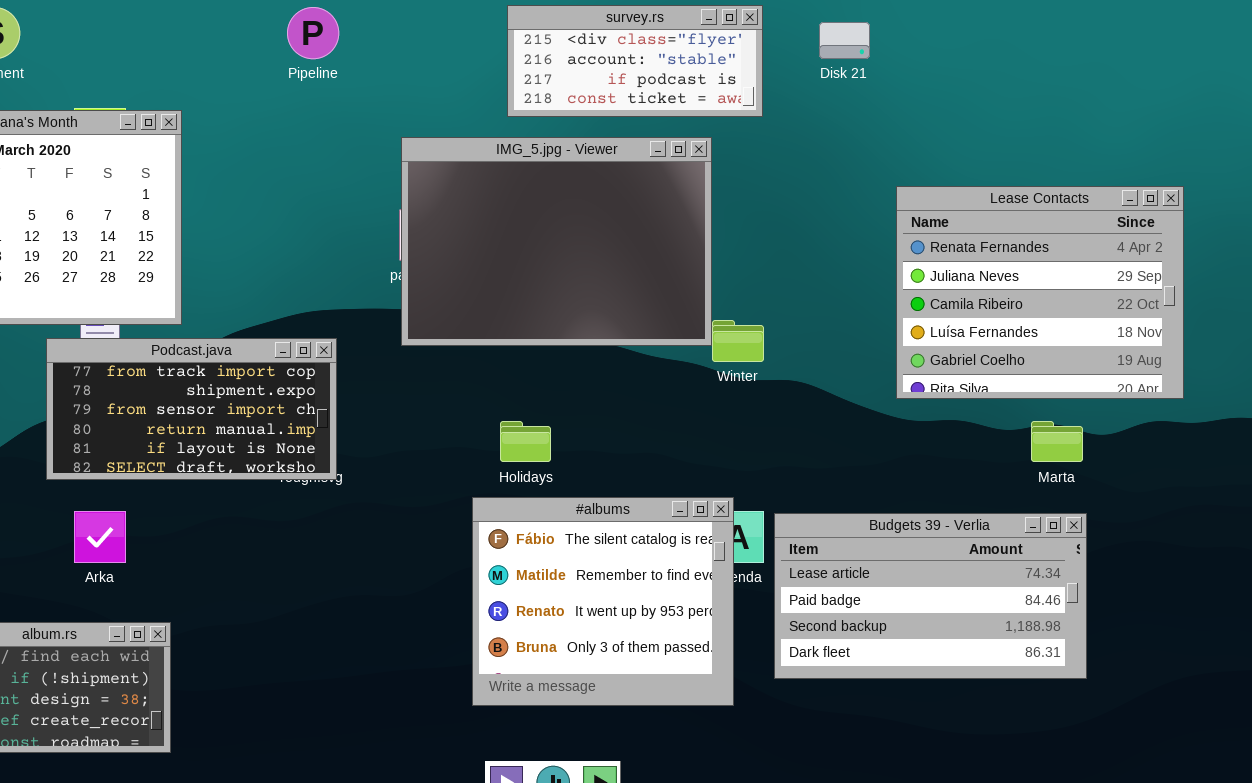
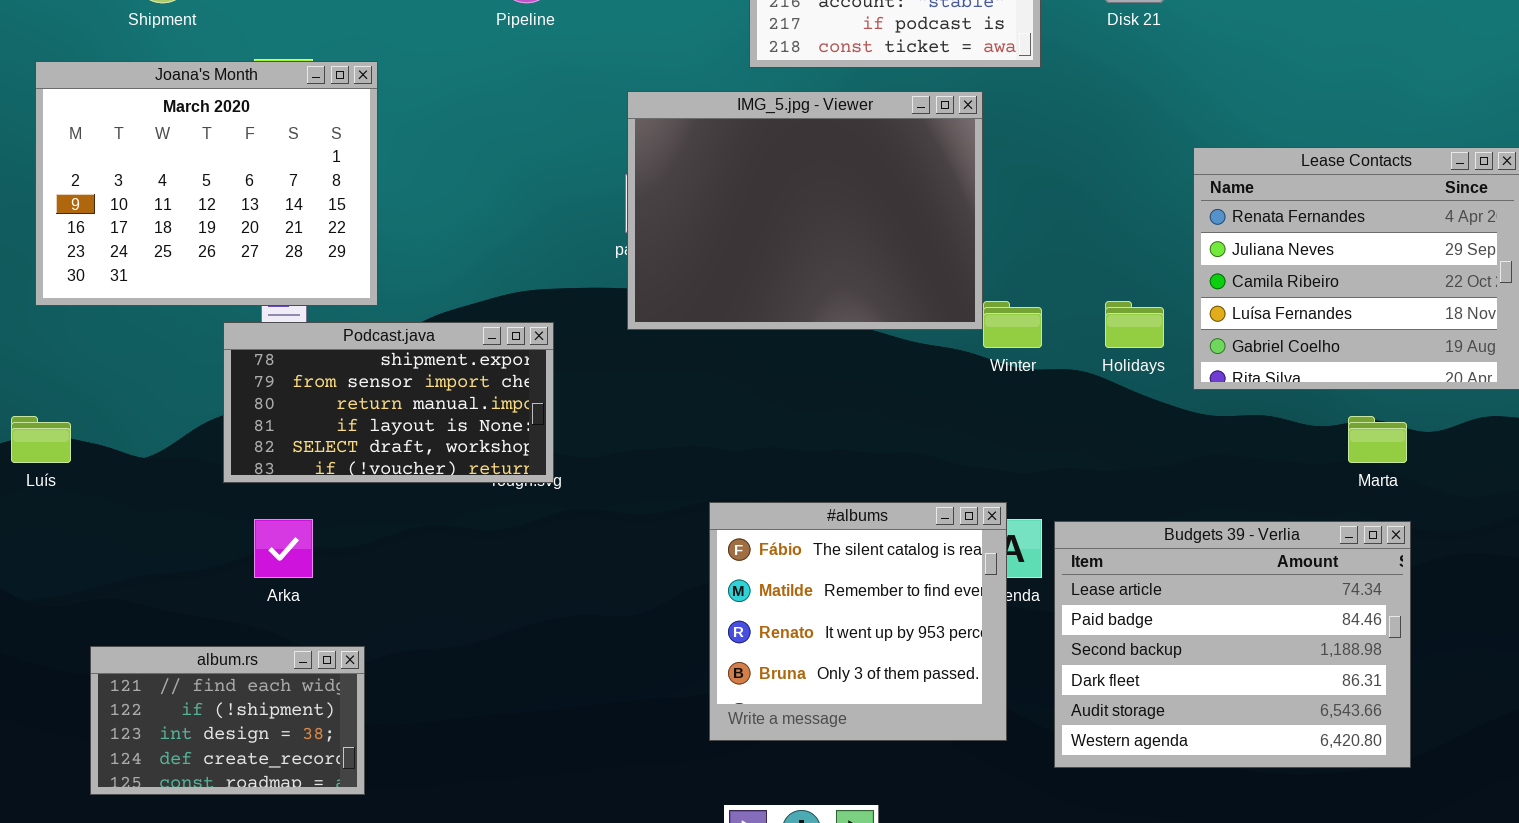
Podcast.java: [46,338,337,480] -> [223,322,554,483], scrolled down 1 row
Holidays: [500,421,551,462] -> [1105,301,1164,348], moved
Budgets 39 - Verlia: [774,513,1087,679] -> [1054,521,1411,768], resized

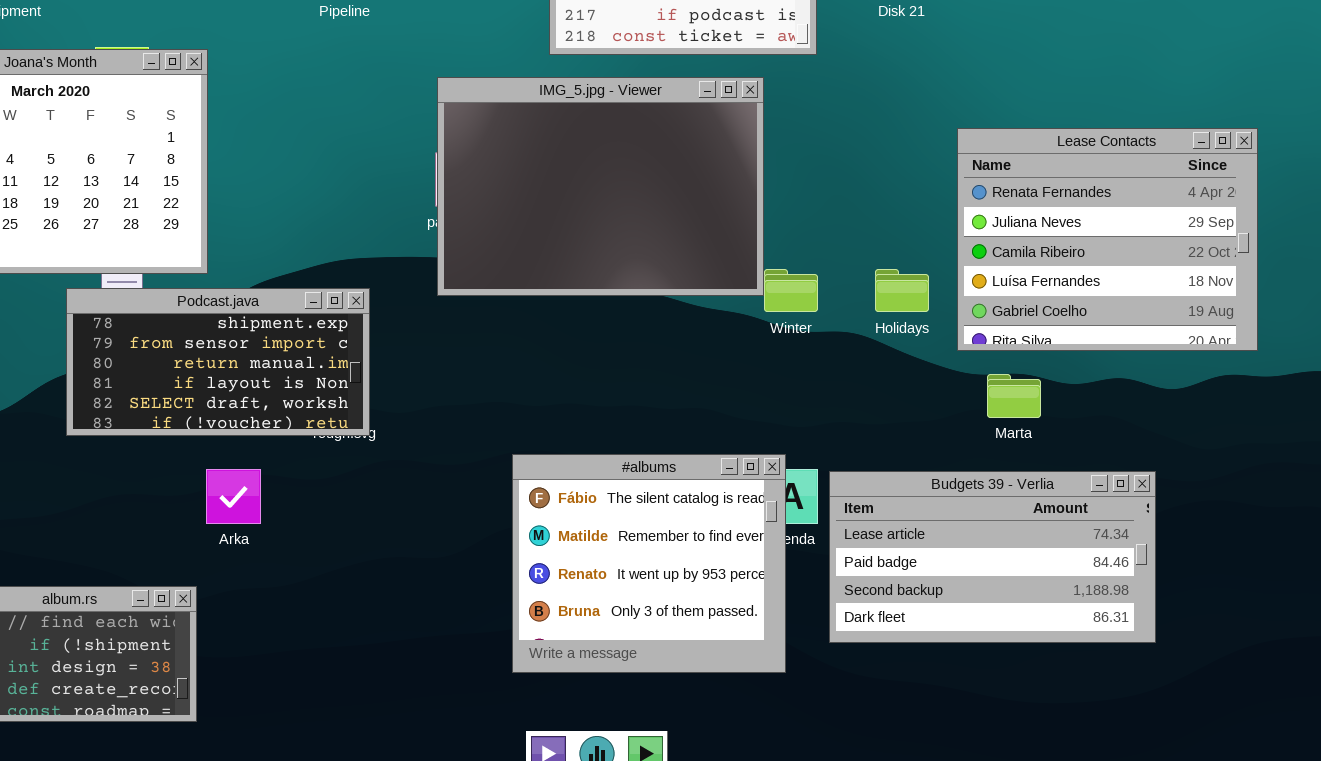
Marta: [1348,416,1407,463] -> [987,374,1041,418], moved
Arka: [254,519,313,578] -> [206,469,261,524], moved
Budgets 39 - Verlia: [1054,521,1411,768] -> [829,471,1156,643], resized

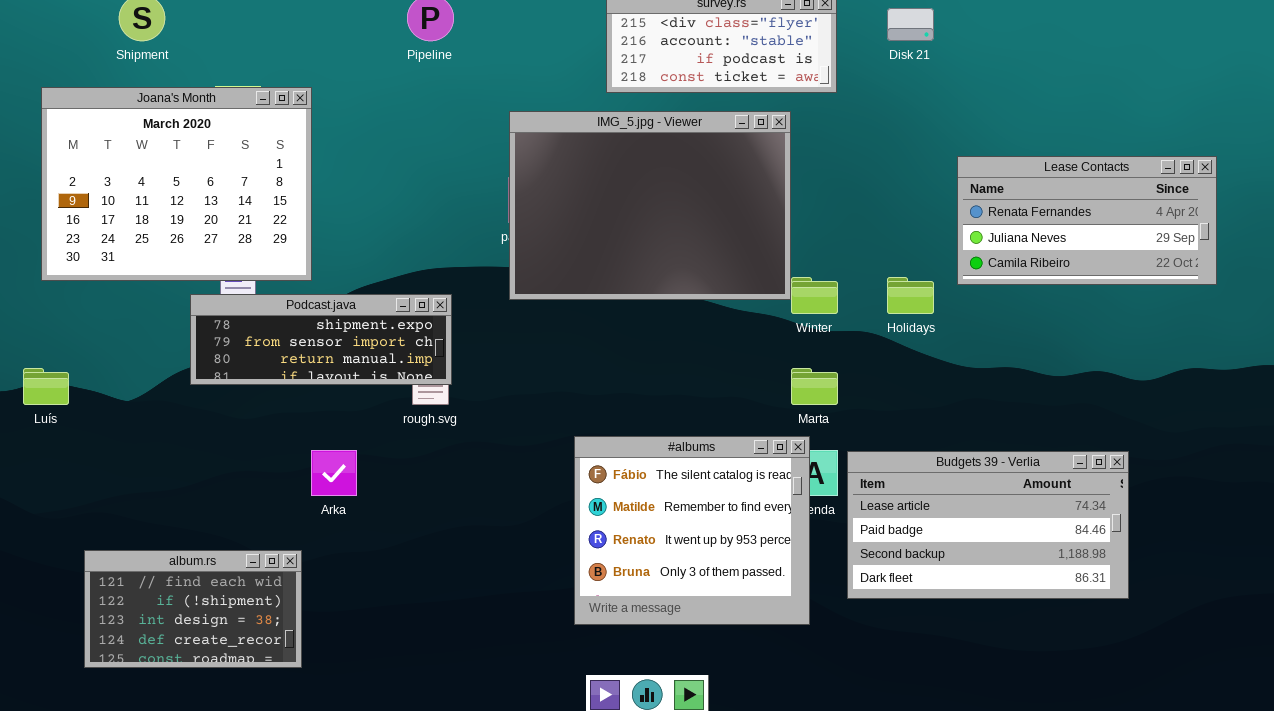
Lease Contacts: [957,128,1258,351] -> [957,156,1217,285], resized
Podcast.java: [66,288,370,436] -> [190,294,452,385], resized
Marta: [987,374,1041,418] -> [791,368,838,405], moved

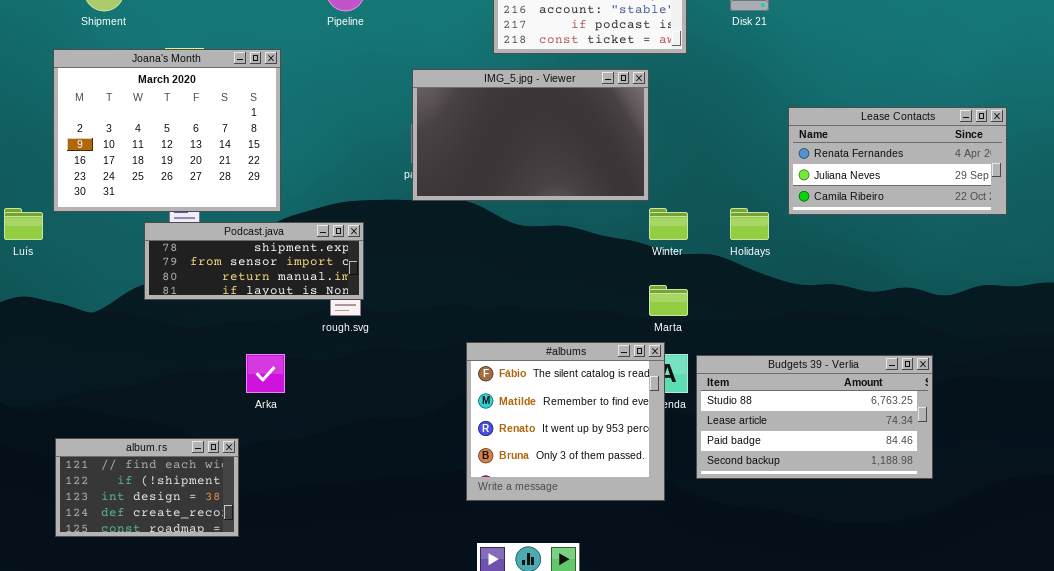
Joana's Month: [41,87,312,281] -> [53,49,281,212], moved
IMG_5.jpg - Viewer: [509,111,791,300] -> [412,69,649,201], resized
Luís: [23,368,69,405] -> [4,208,43,240], moved
Budgets 39 - Verlia: [847,451,1129,599] -> [696,355,933,479], scrolled up 1 row

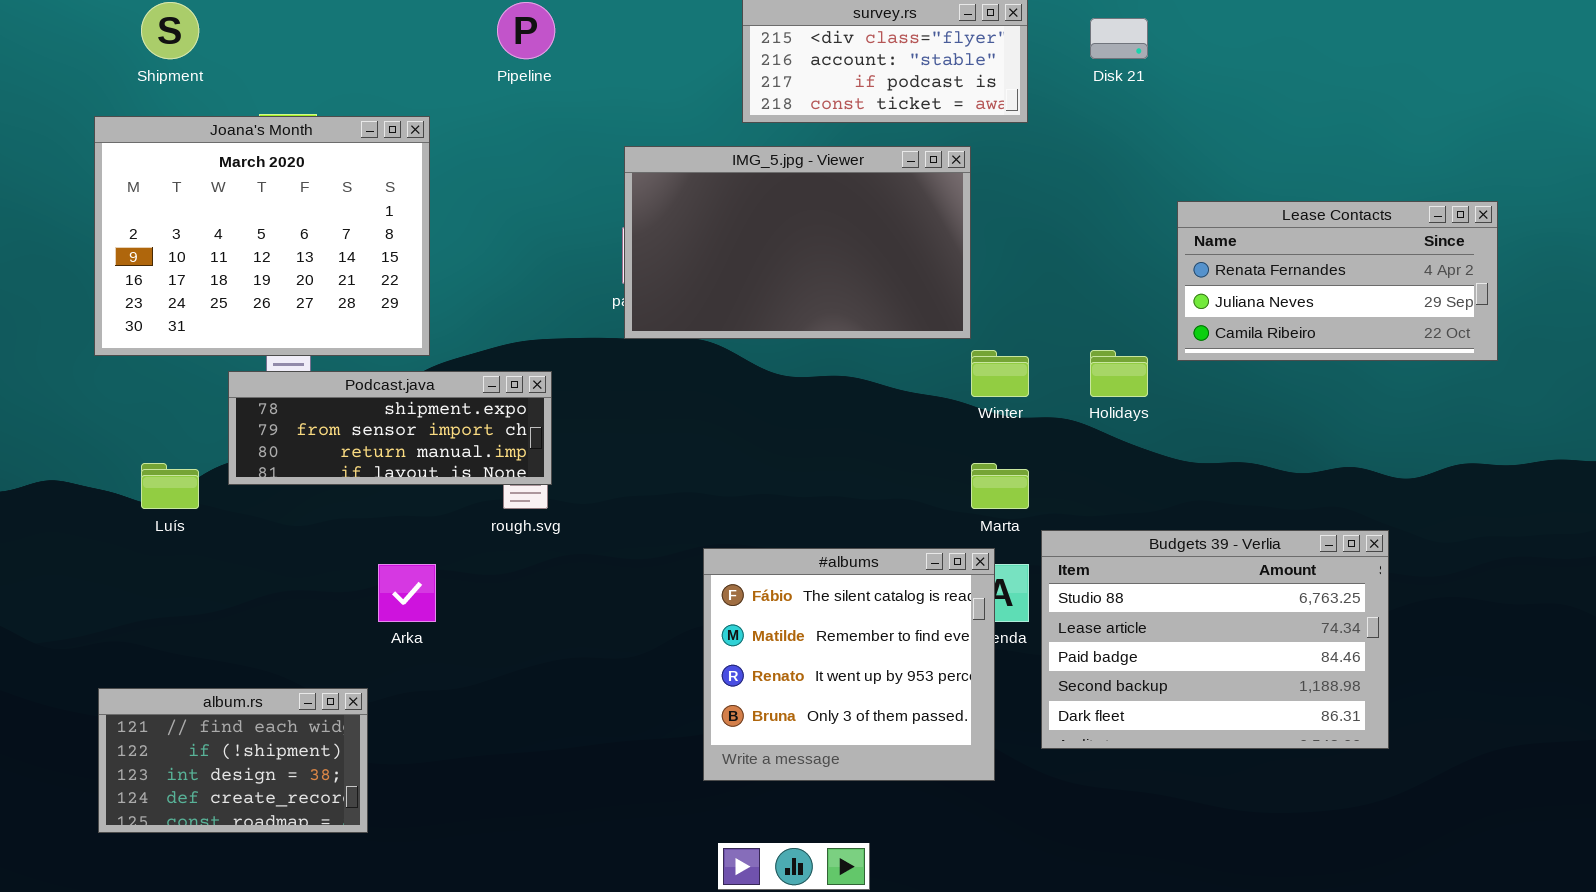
Luís: [4,208,43,240] -> [141,463,199,509], moved
Budgets 39 - Verlia: [696,355,933,479] -> [1041,530,1389,749], resized

